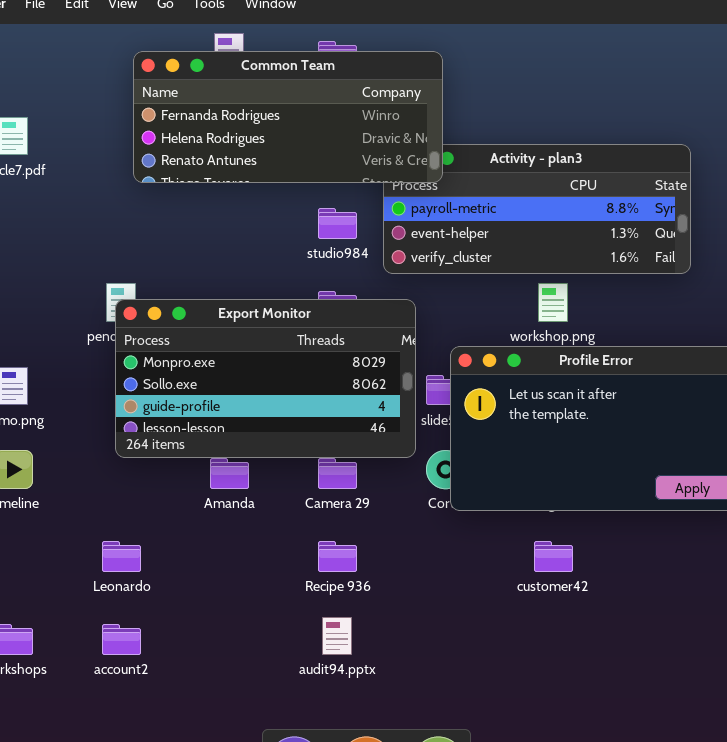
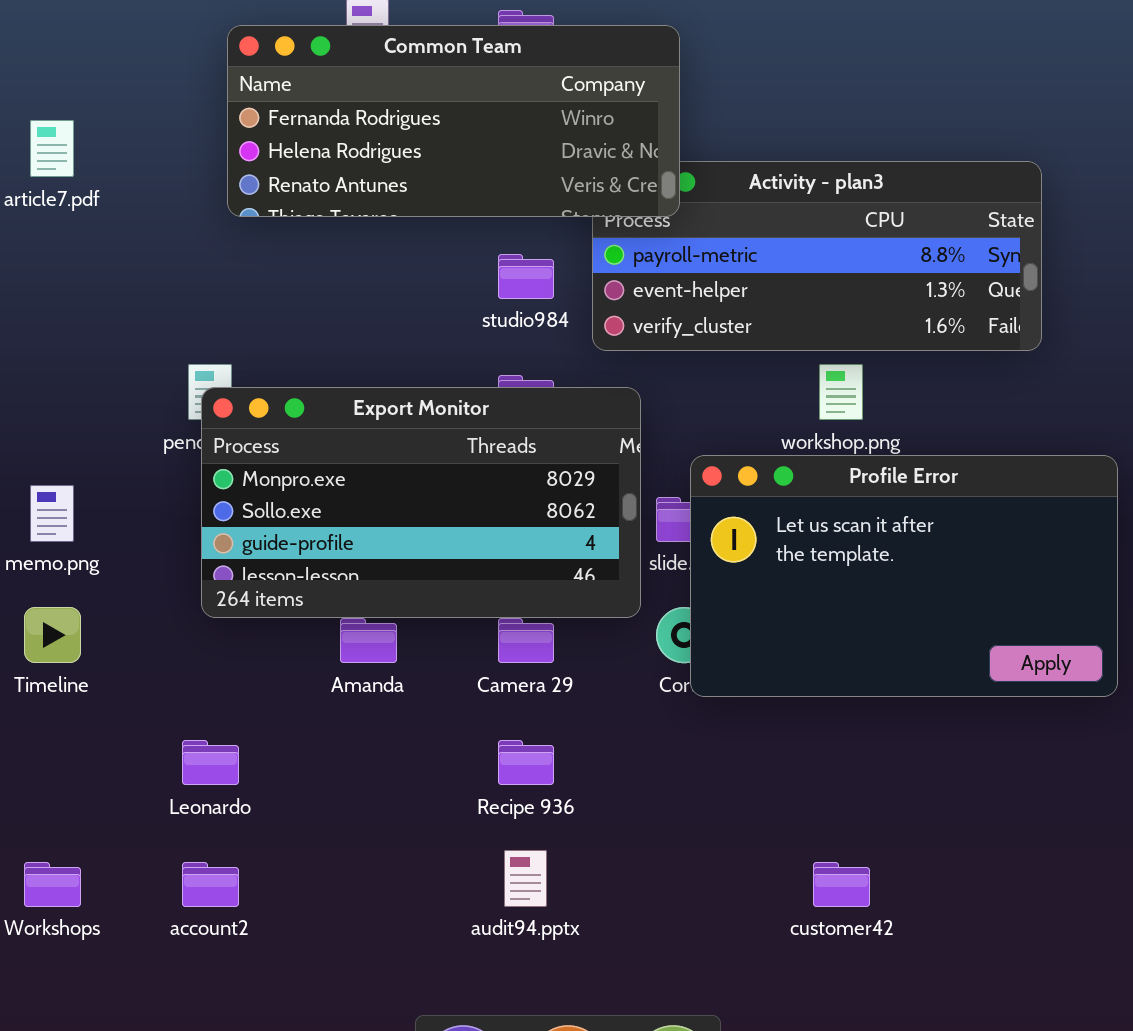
customer42: [534,541,573,572] -> [813,862,870,907], moved

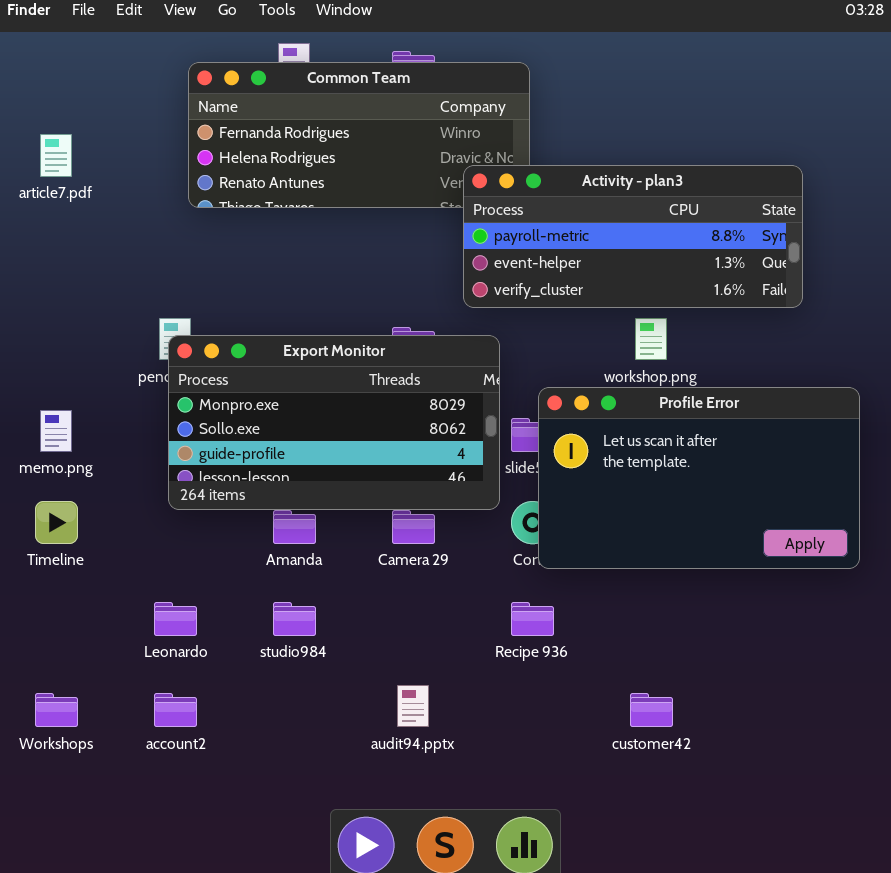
Activity - plan3: [592,161,1042,351] -> [463,165,803,308], raised
studio984: [498,254,554,299] -> [273,602,316,636], moved
Recipe 936: [498,740,554,785] -> [511,602,554,636], moved

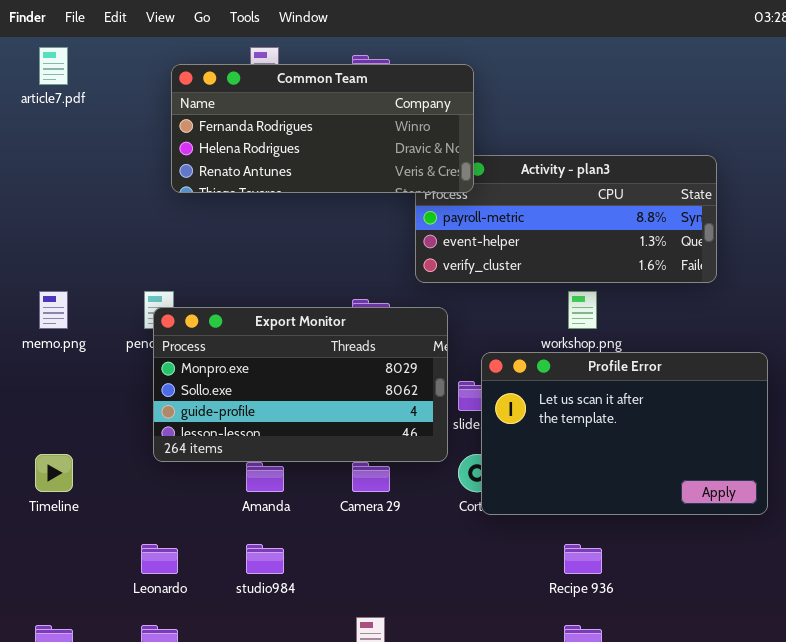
Common Team: [188,62,530,208] -> [171,64,474,193], raised
article7.pdf: [40,134,72,177] -> [39,47,68,85], moved
memo.png: [40,410,72,452] -> [39,291,68,329], moved
Recipe 936: [511,602,554,636] -> [564,544,602,574], moved

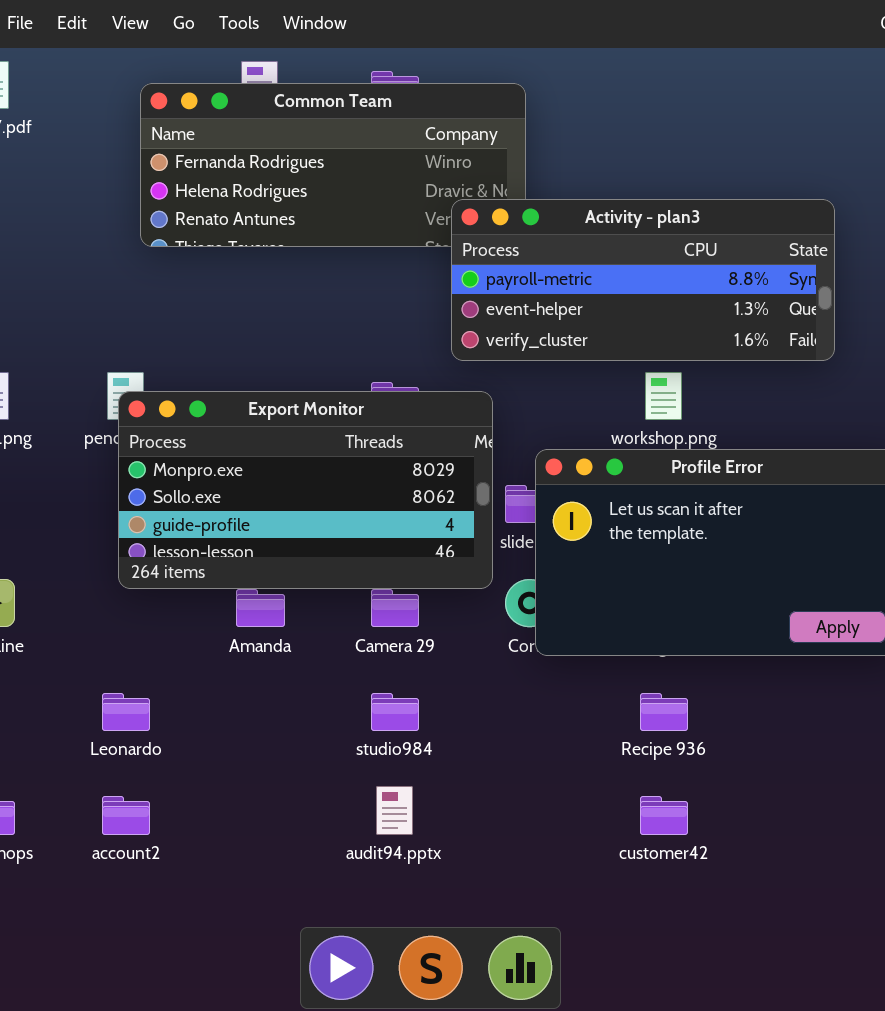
Activity - plan3: [415,155,717,283] -> [451,199,835,361], raised
studio984: [246,544,284,574] -> [371,693,419,731], moved

